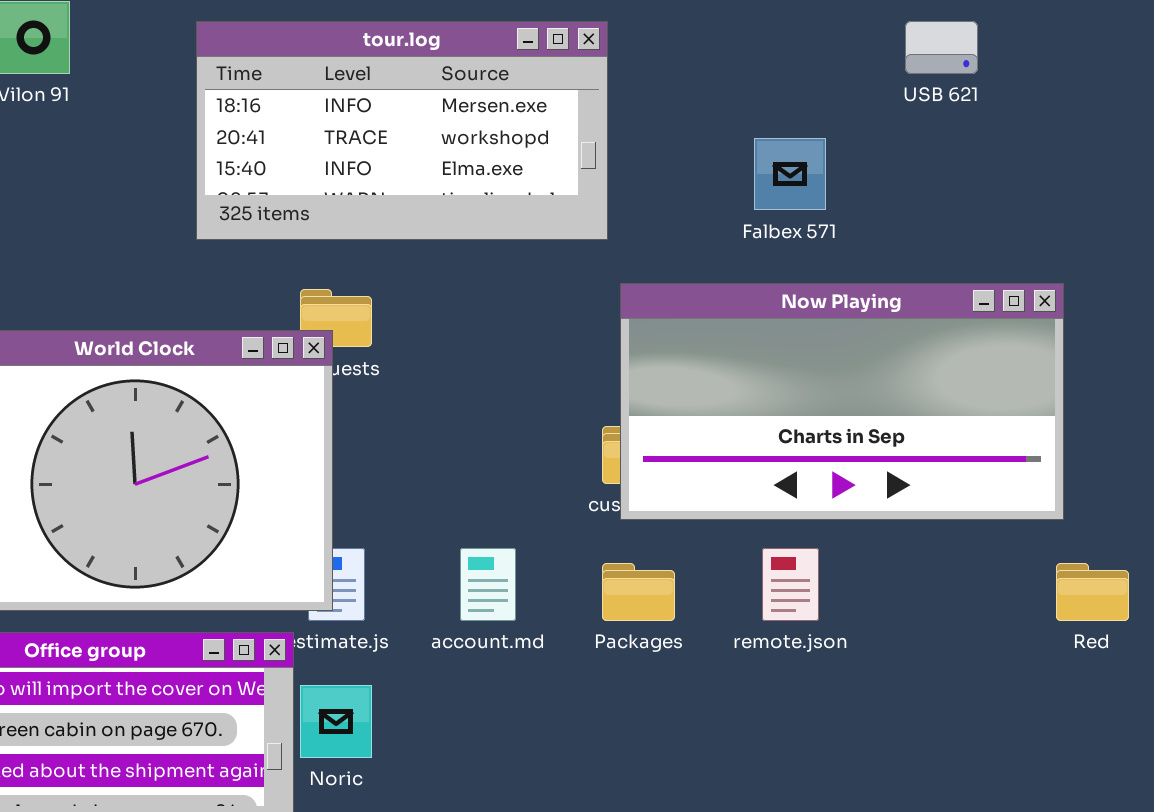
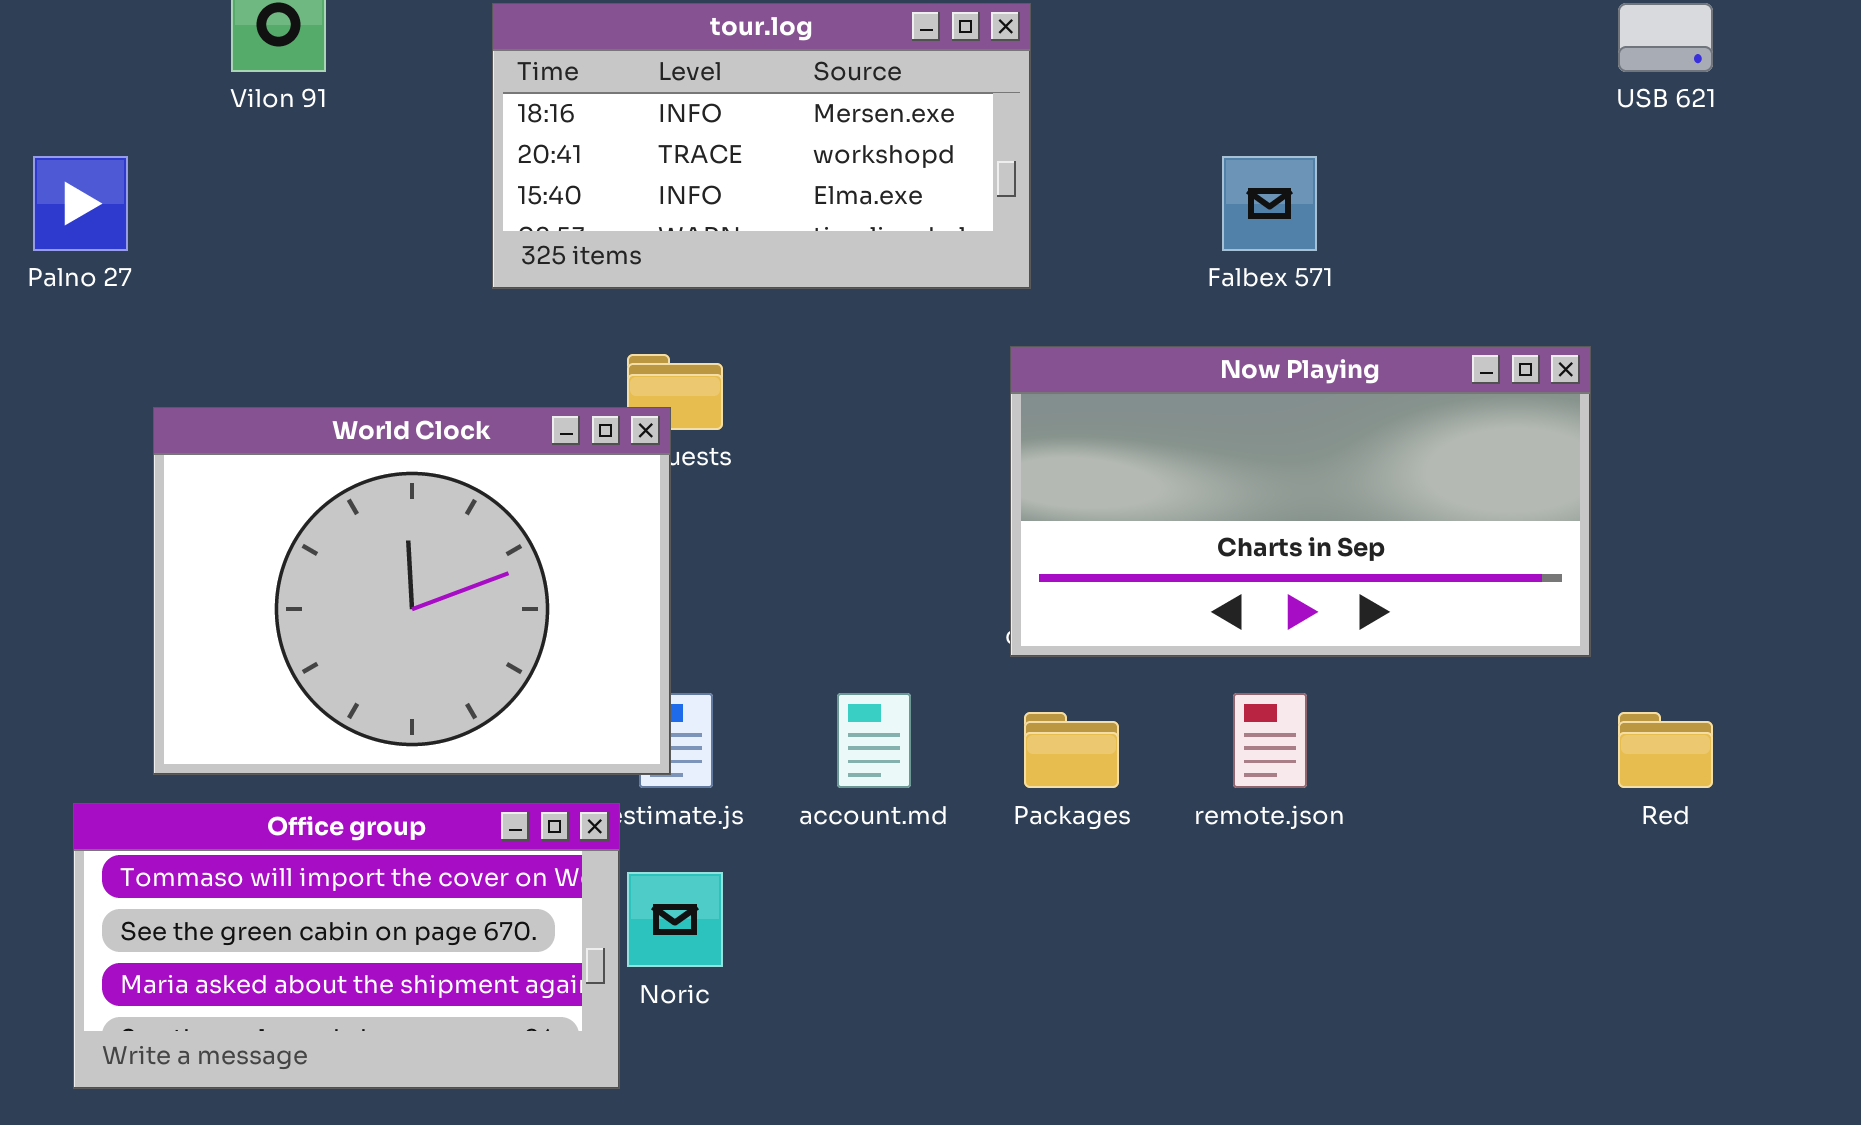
USB 621: [905,21,978,74] -> [1618,3,1713,72], moved
Now Playing: [620,283,1064,520] -> [1010,346,1591,657], moved

